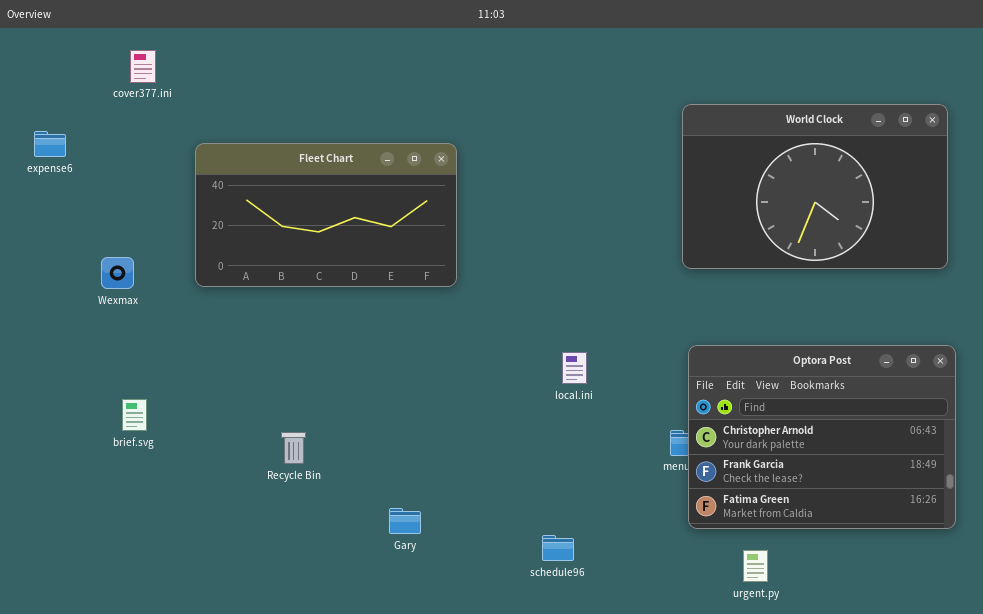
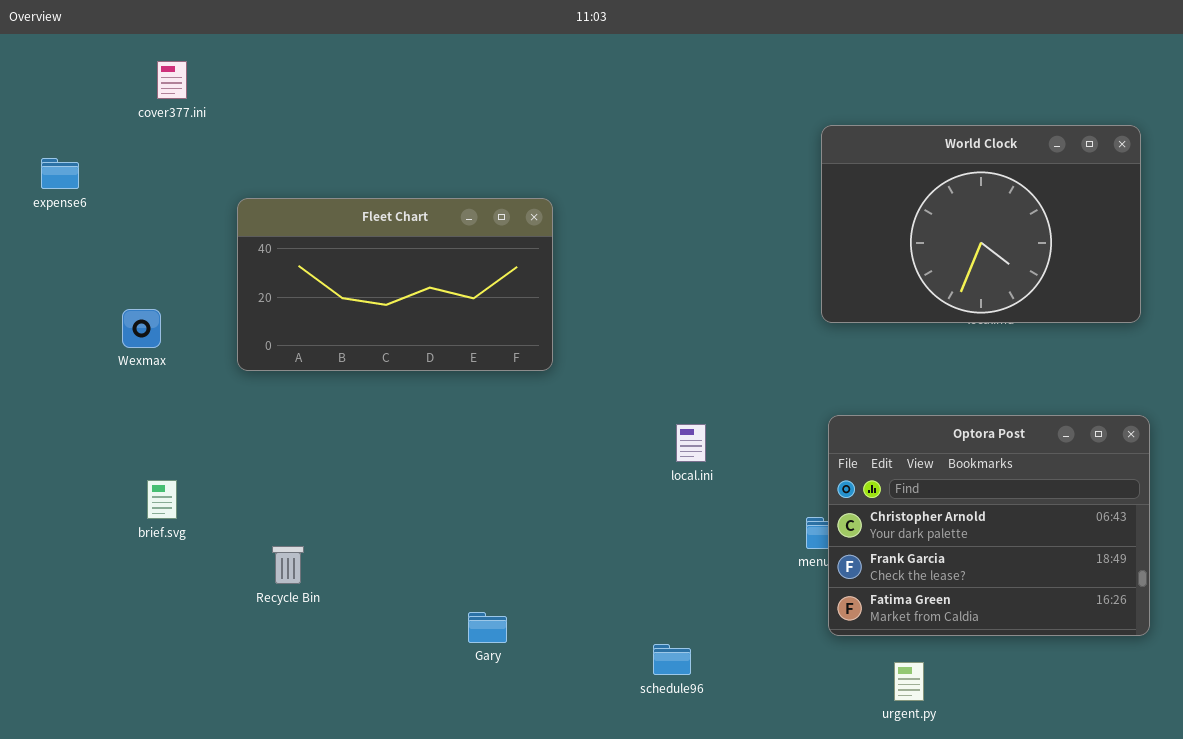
Fleet Chart: [195,143,457,287] -> [237,198,553,371], moved
Recycle Bin: [281,432,306,464] -> [272,546,304,584], moved

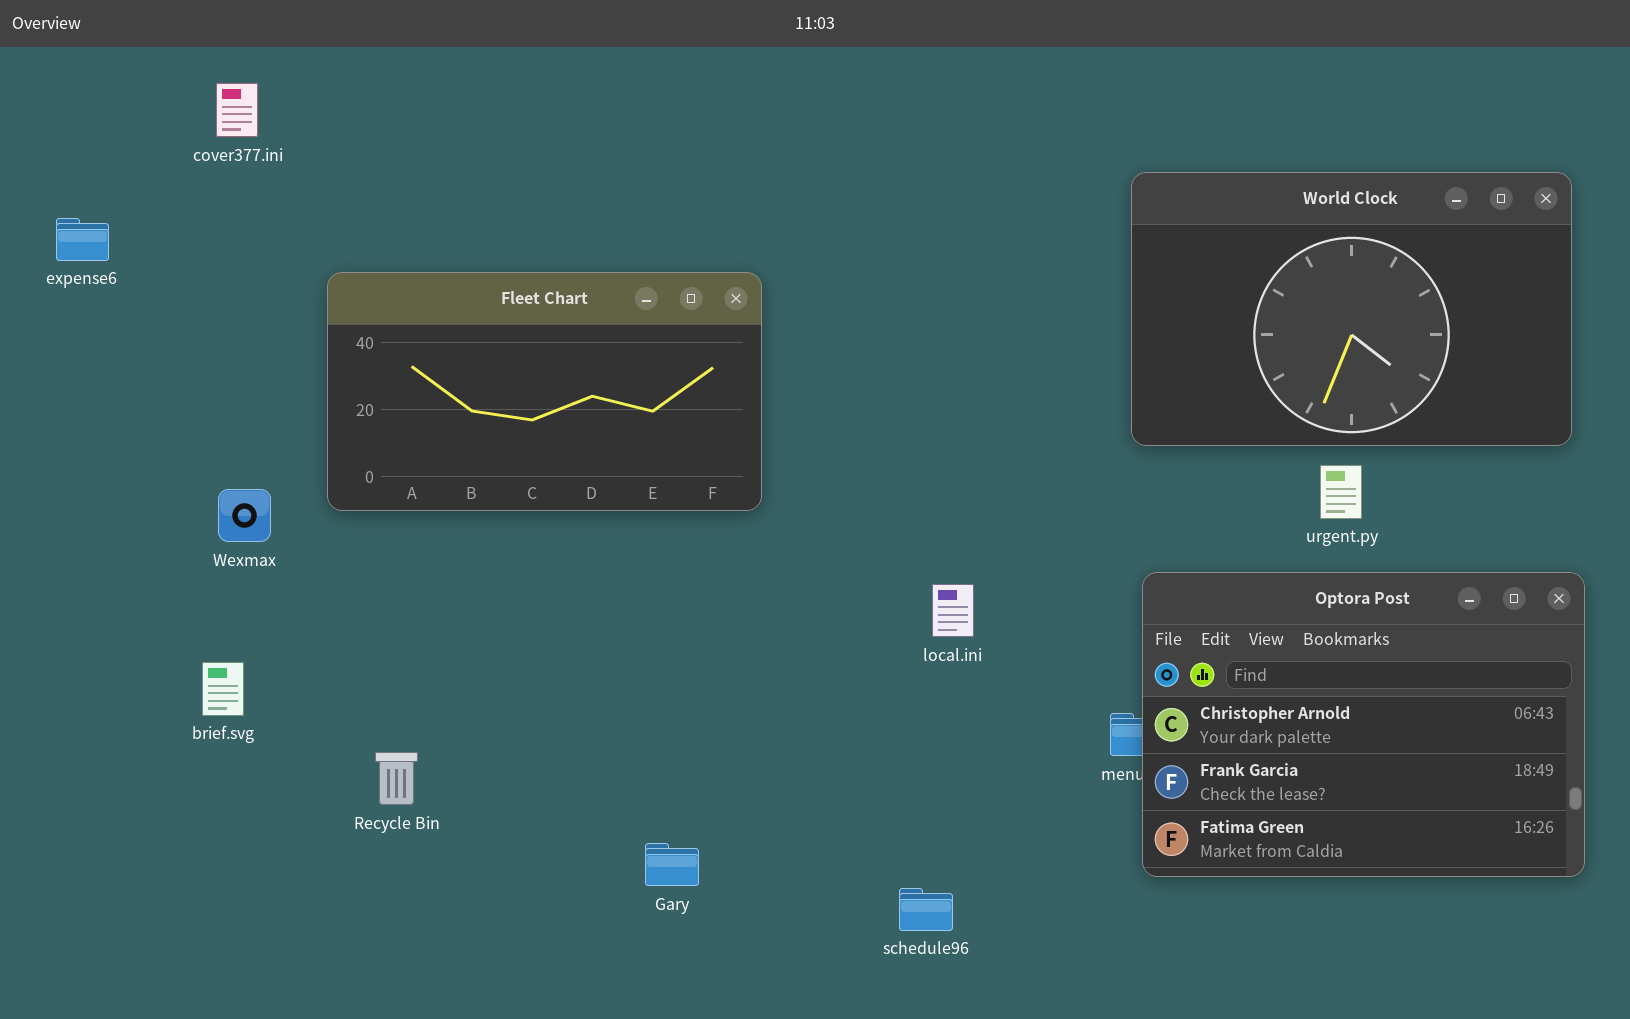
Wexmax: [122,309,161,348] -> [218,489,271,542], moved
urgent.py: [894,662,924,701] -> [1320,465,1362,519], moved

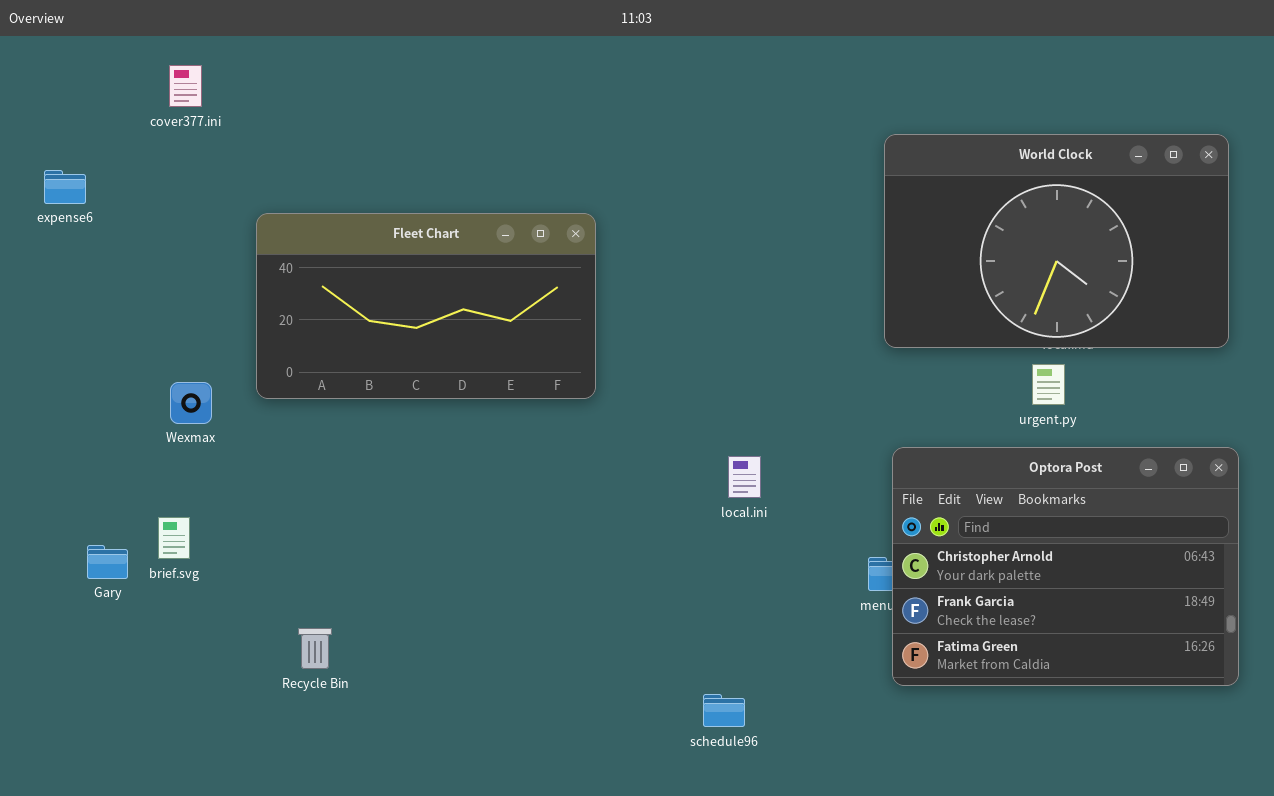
Recycle Bin: [375,752,418,805] -> [298,628,332,669], moved
Gary: [645,843,699,886] -> [87,545,128,579], moved

